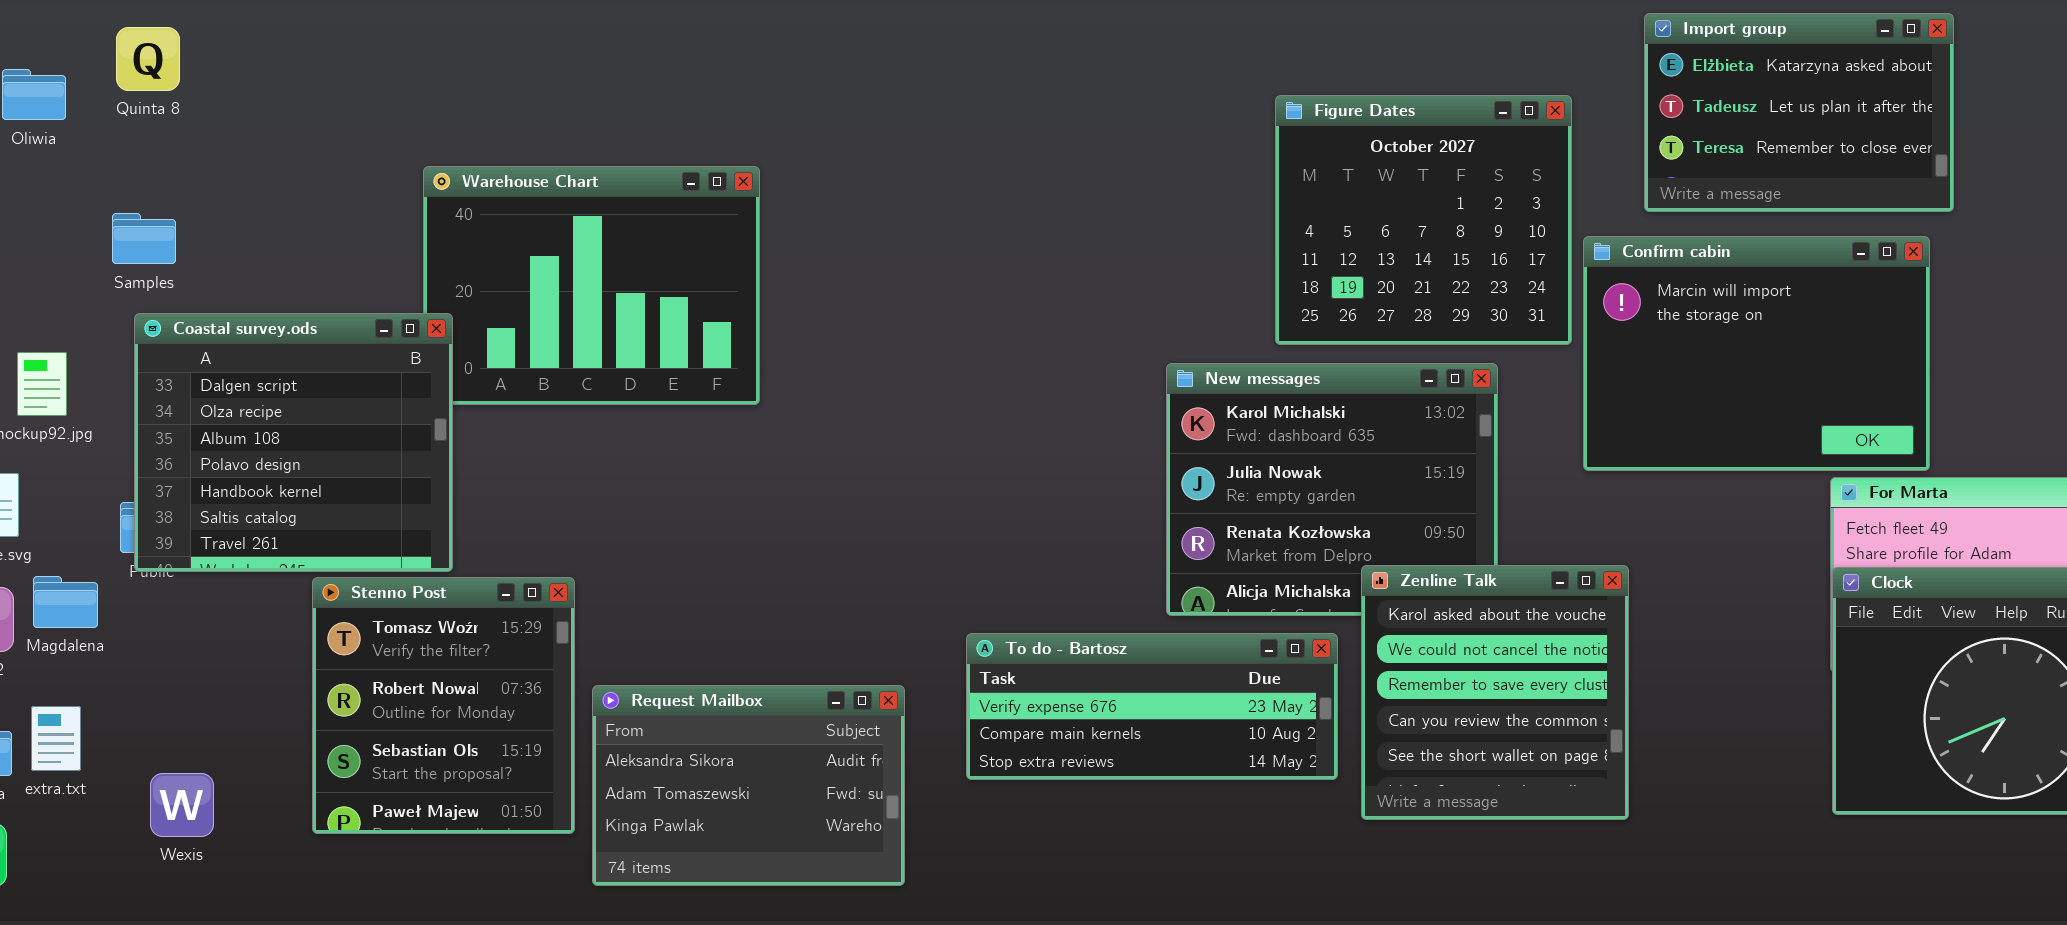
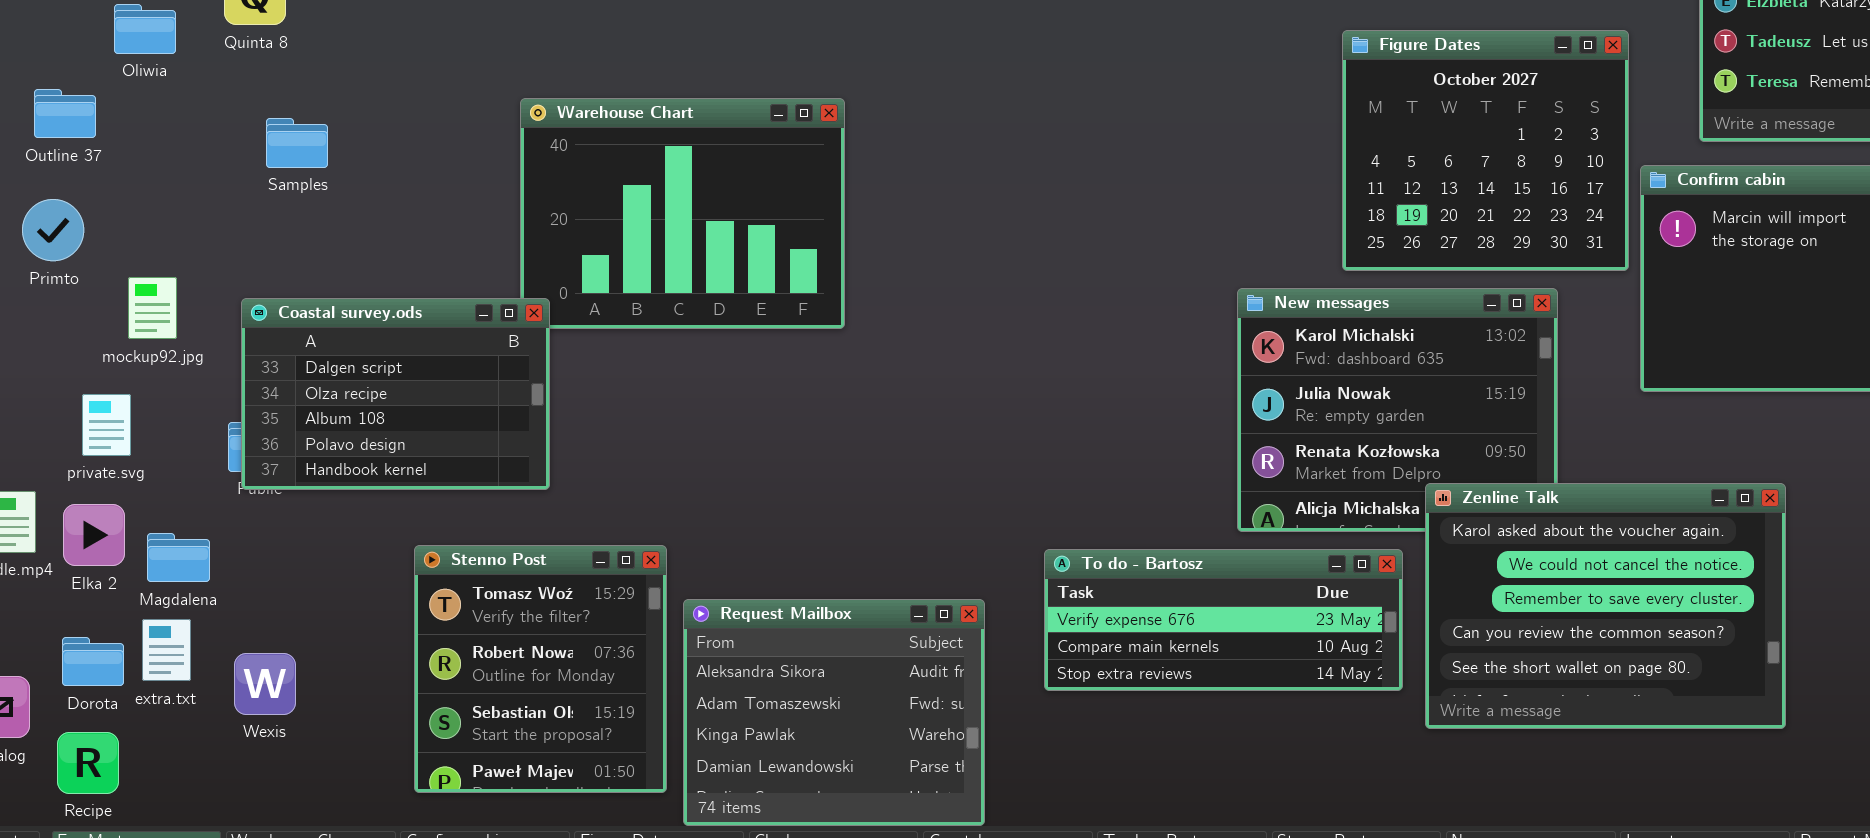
Samples: [112,213,176,264] -> [266,118,328,168], moved
Coastal survey.ods: [134,313,453,572] -> [241,298,550,490], resized
Zenline Talk: [1361,565,1629,820] -> [1425,483,1786,729], resized
Magdalena: [33,576,98,628] -> [147,533,210,582], moved
Stenno Post: [312,577,575,834] -> [414,545,667,793], moved
Request Mailbox: [592,685,905,886] -> [683,599,985,826], resized
Wexis: [150,773,214,837] -> [234,653,296,715], moved

